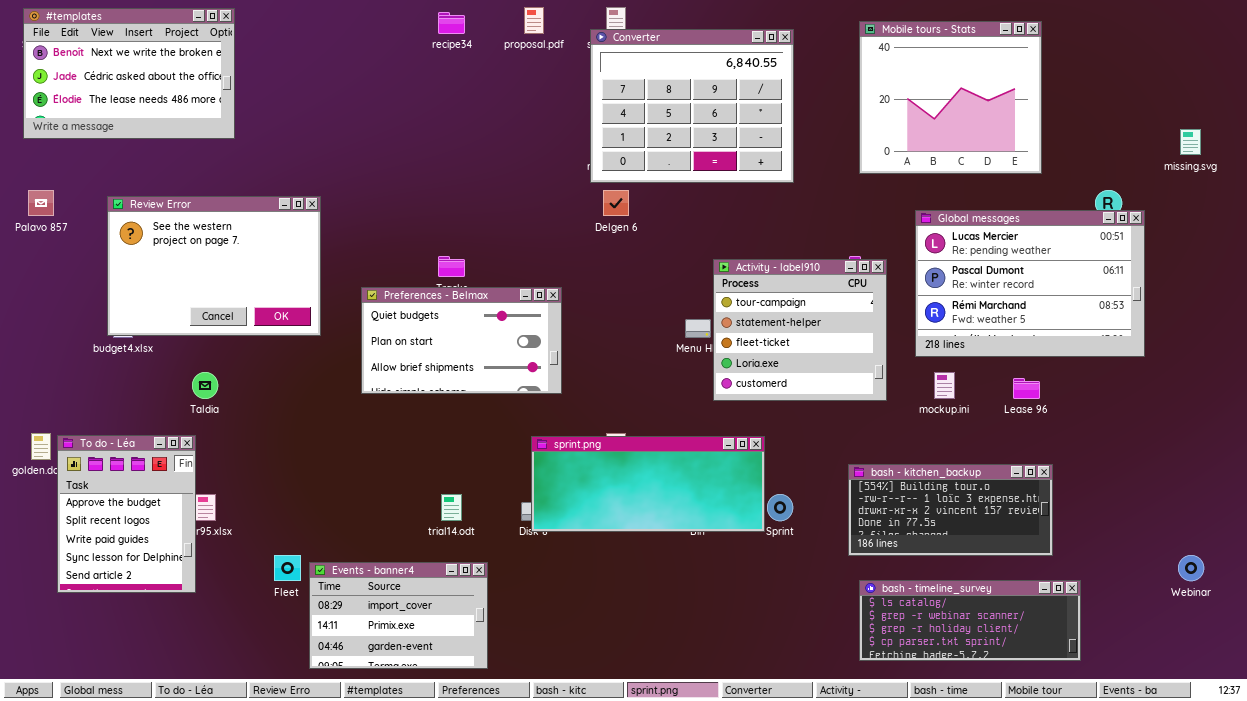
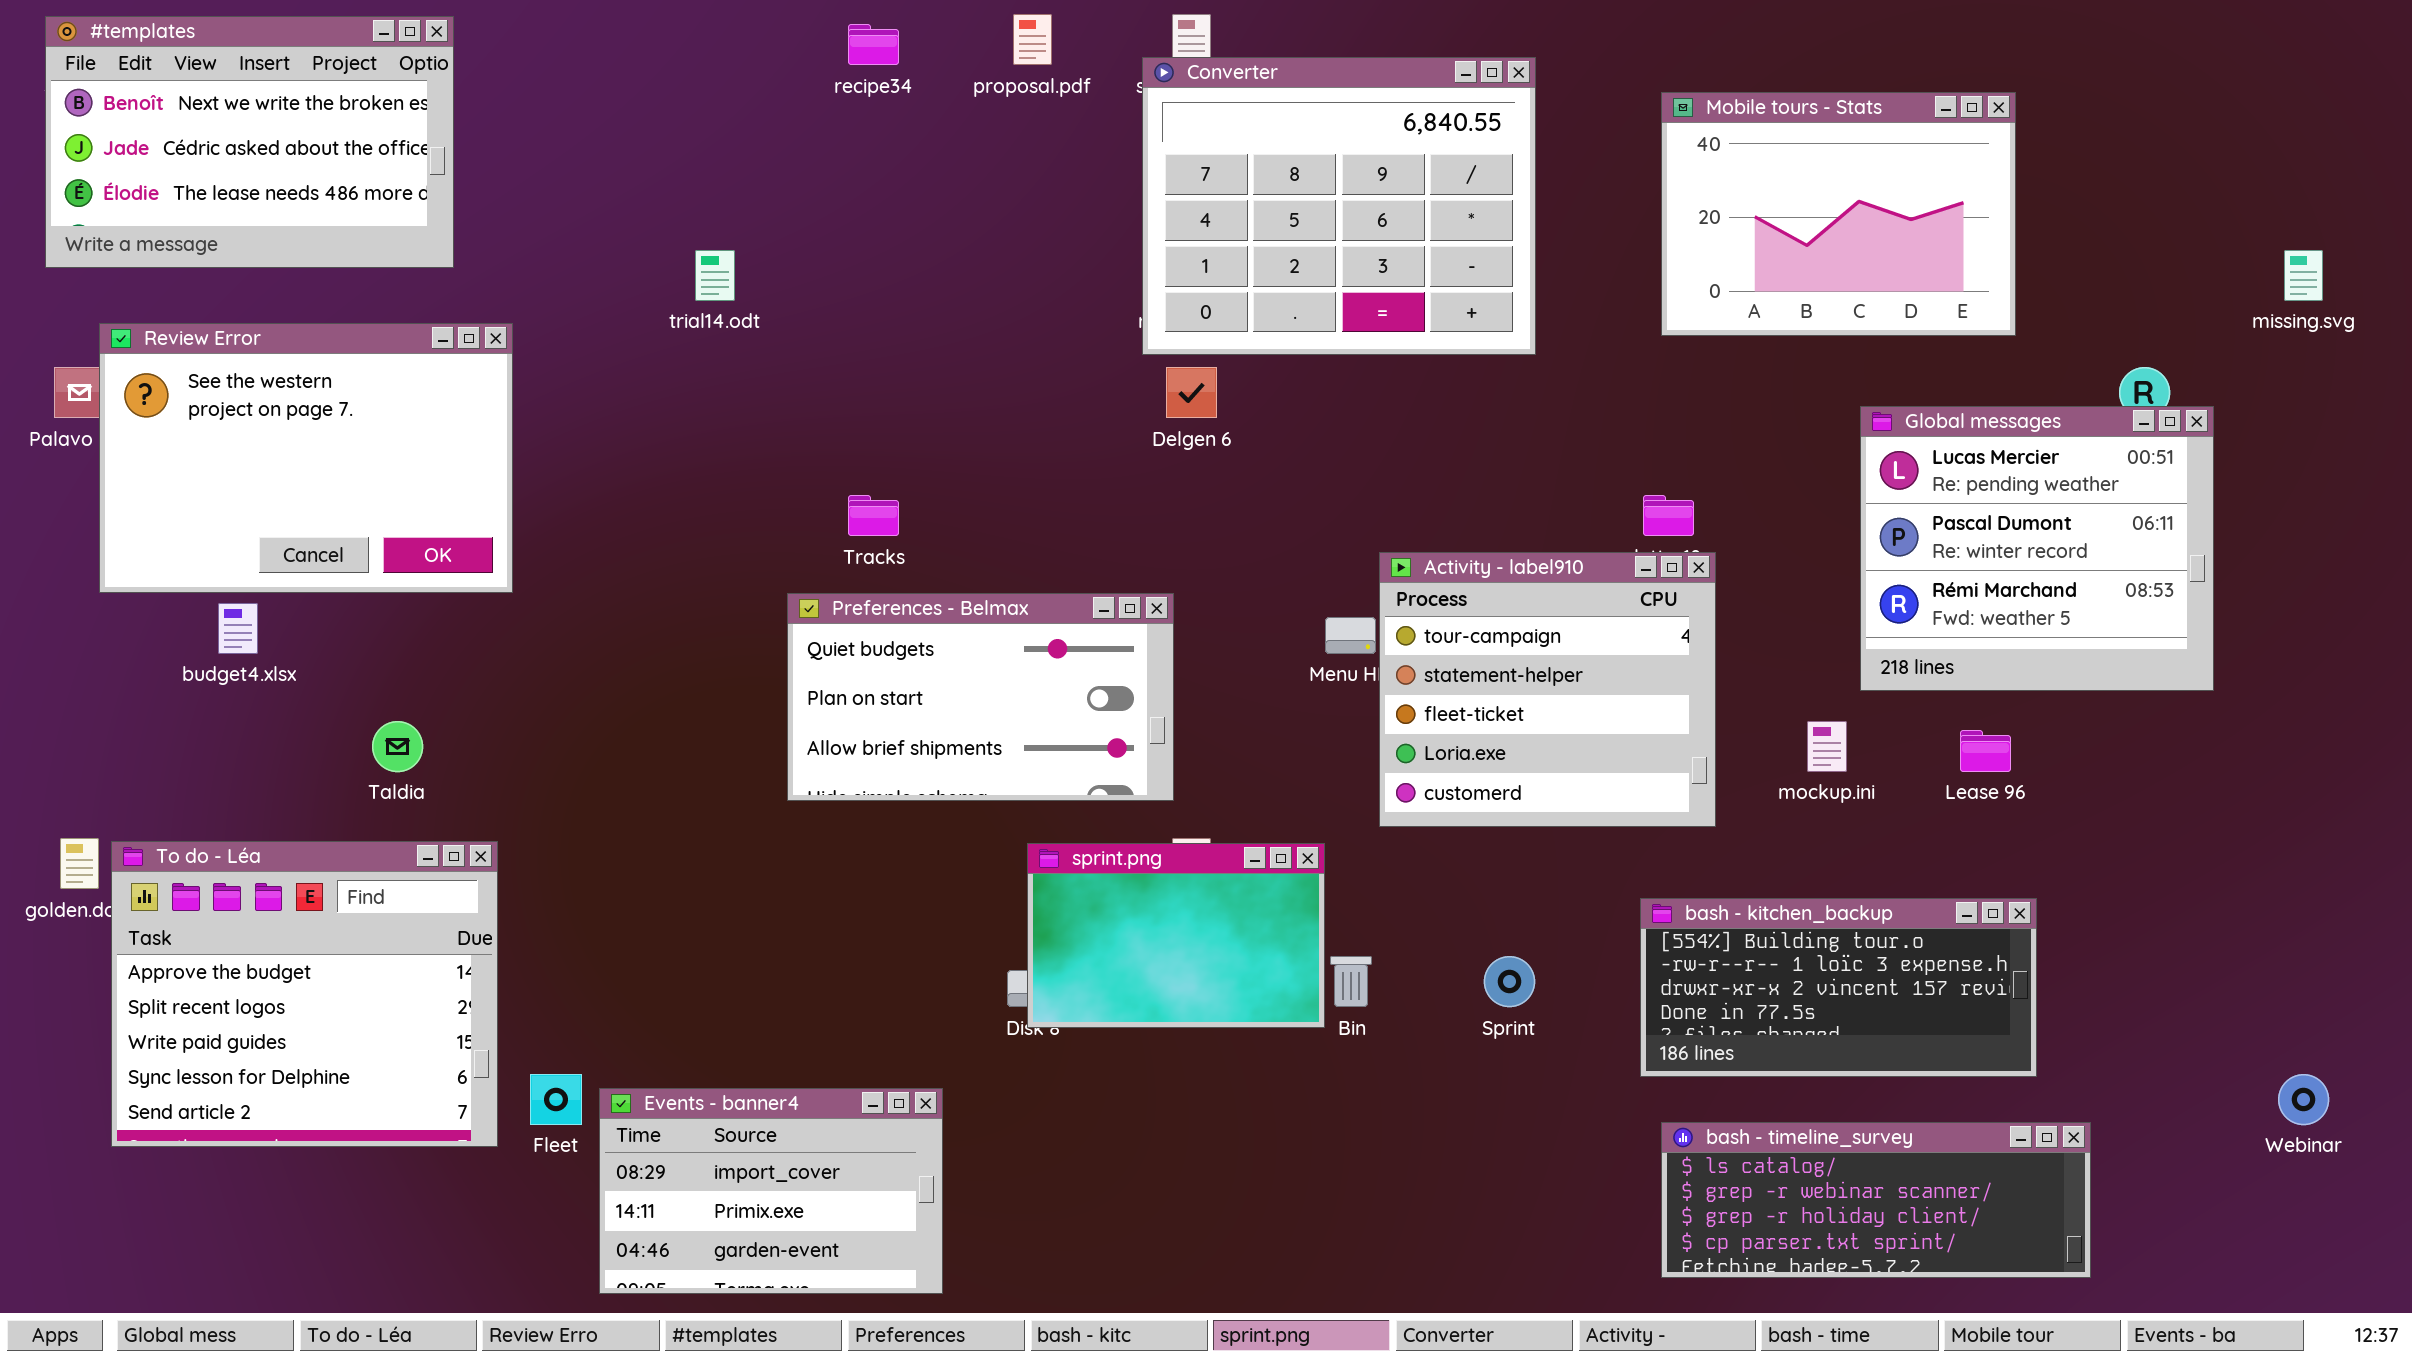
Mobile tours - Stats: [859,21,1042,174] -> [1661,92,2016,336], resized
Review Error: [107,196,321,336] -> [99,323,513,593], moved
Global messages: [915,210,1145,357] -> [1860,406,2214,691], resized
Activity - label910: [713,259,887,401] -> [1379,552,1716,827], moved
Preferences - Belmax: [361,287,562,394] -> [787,593,1174,801], moved
To do - Léa: [57,435,196,593] -> [111,841,498,1147], resized
sprint.png: [531,436,765,532] -> [1027,843,1325,1028], resized
trial14.odt: [441,494,462,521] -> [695,250,735,301], moved

